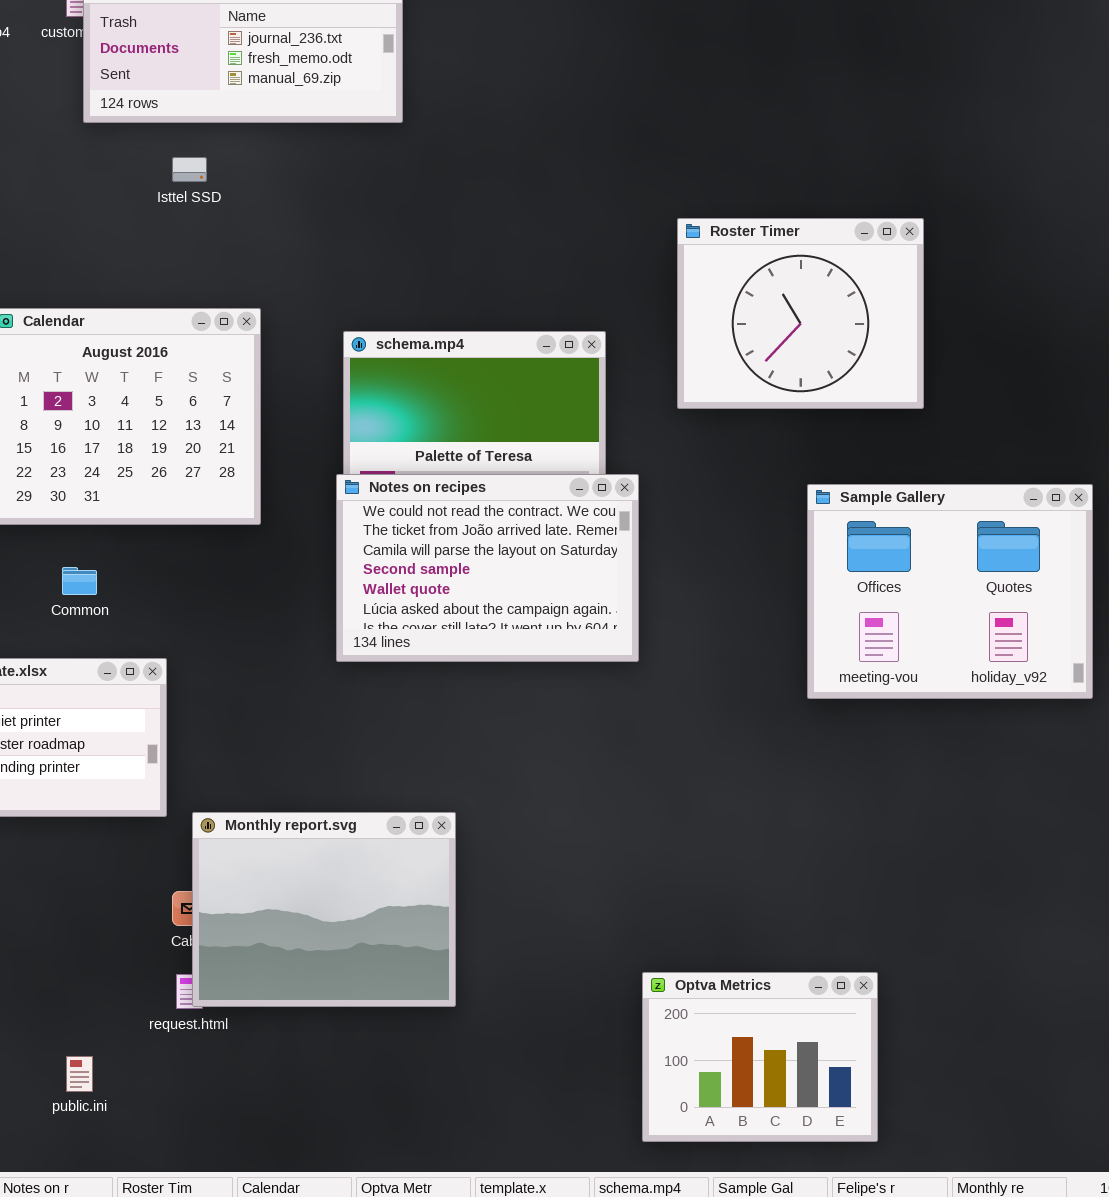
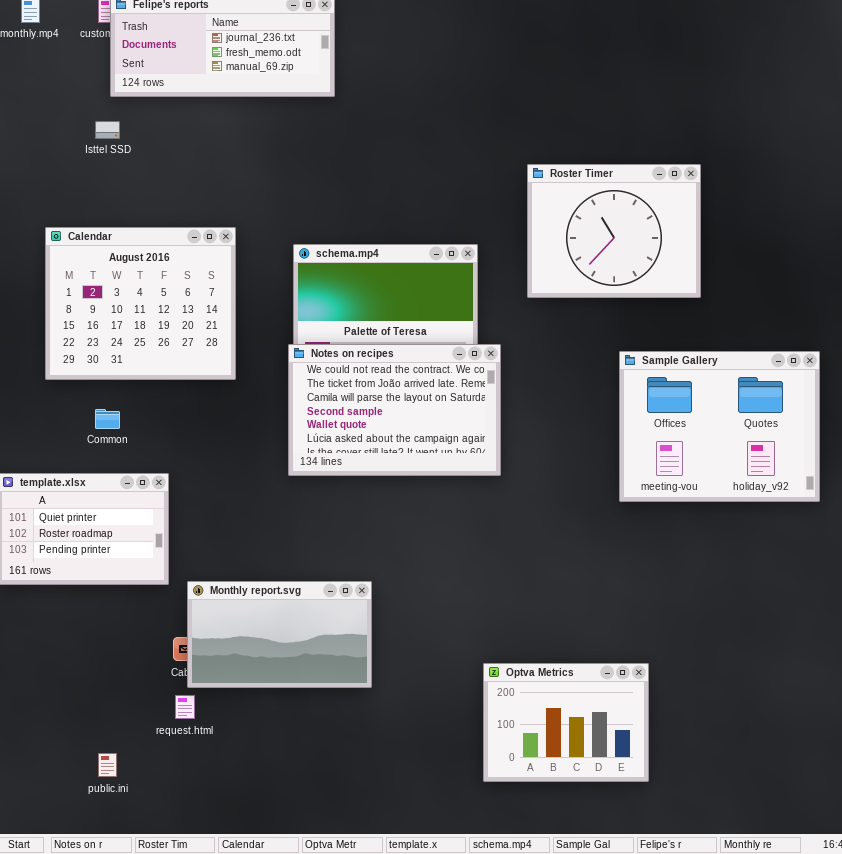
Isttel SSD: [172,157,207,182] -> [95,121,120,139], moved
Monthly report.svg: [192,812,456,1007] -> [187,581,372,688], resized
Optva Metrics: [642,972,878,1142] -> [483,663,649,782], moved

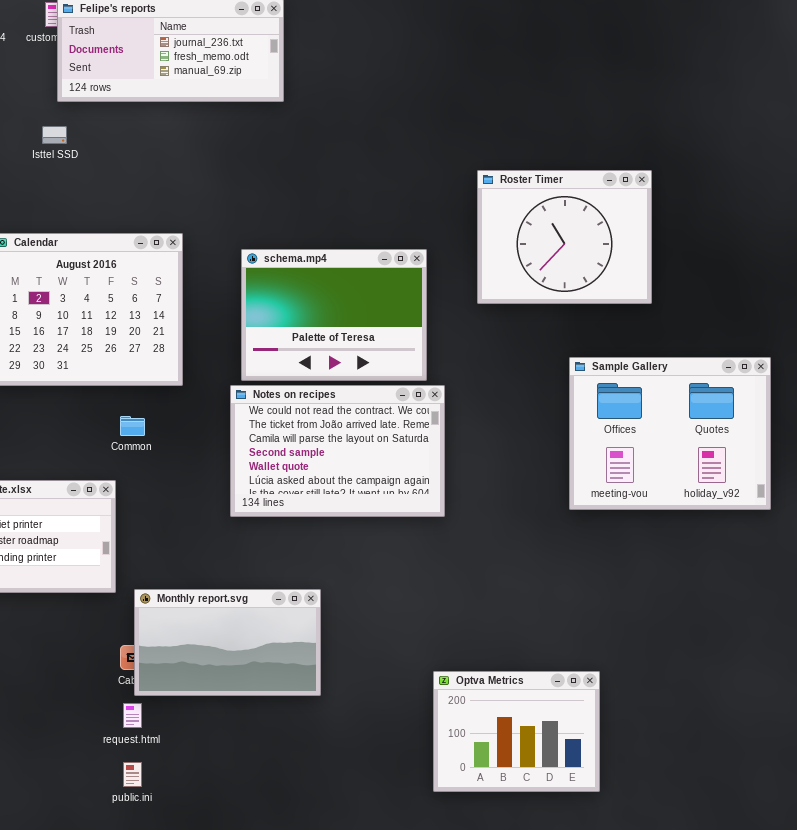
Notes on recipes: [288,344,501,476] -> [230,385,445,517], moved
Common: [95,409,120,429] -> [120,416,145,436], moved
public.ini: [98,753,117,777] -> [123,762,142,787], moved

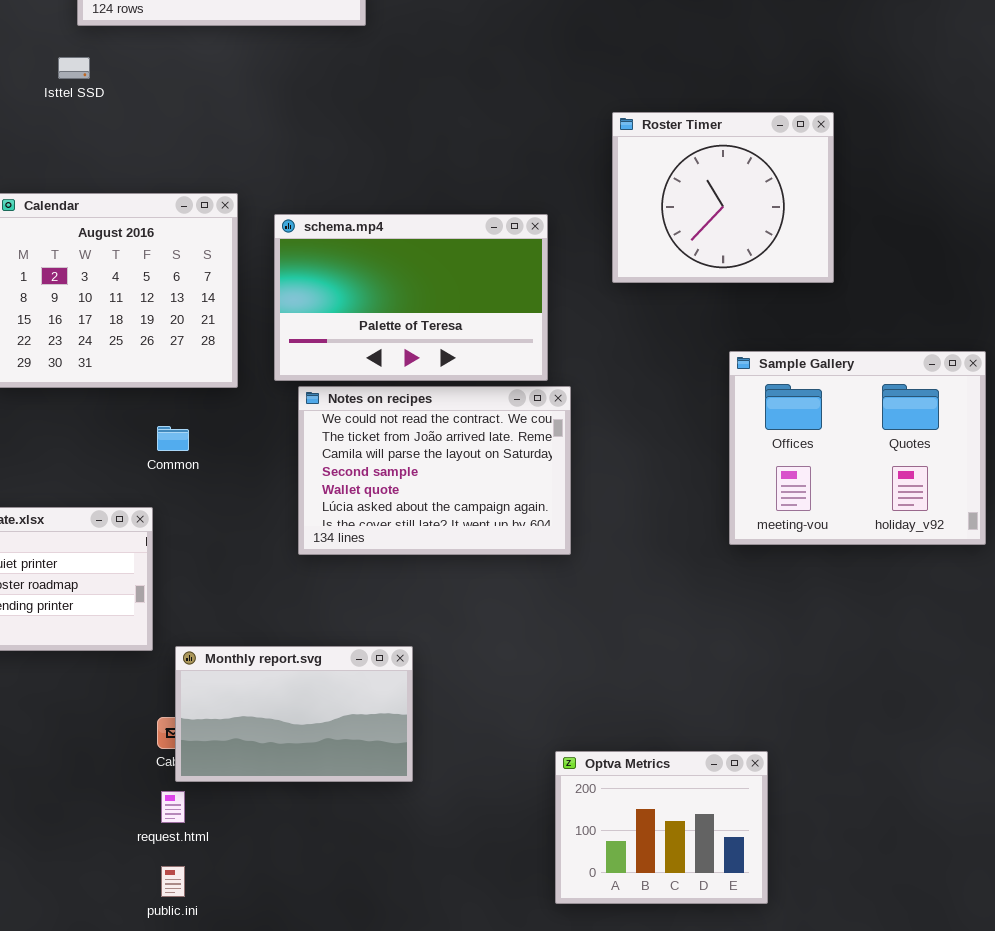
schema.mp4: [241,249,427,381] -> [274,214,548,381], resized

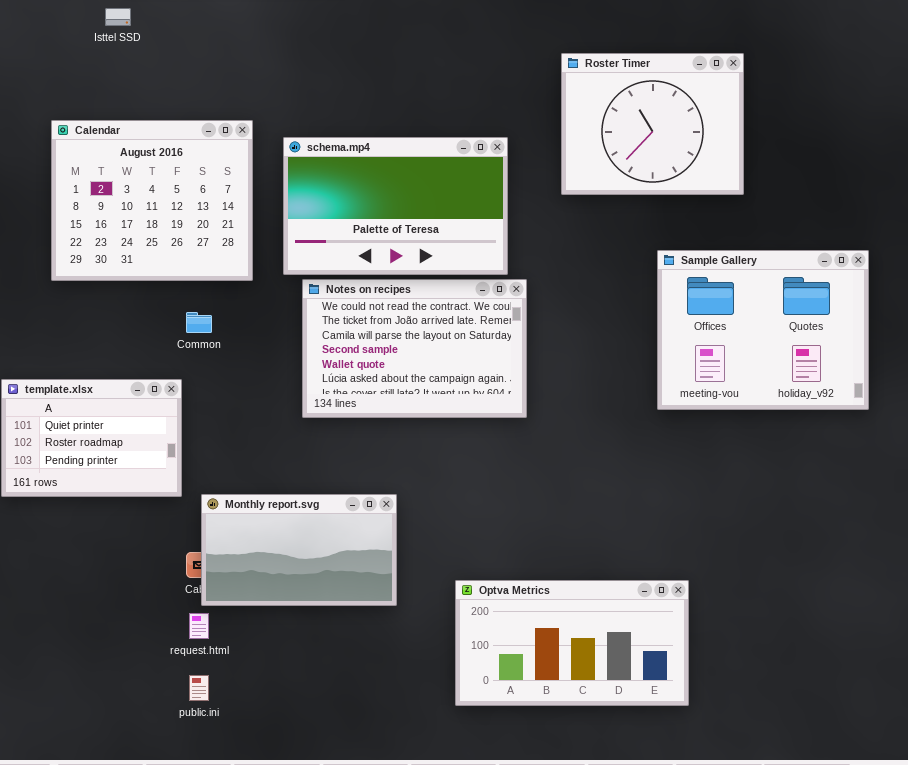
Optva Metrics: [555,751,768,904] -> [455,580,689,706], resized

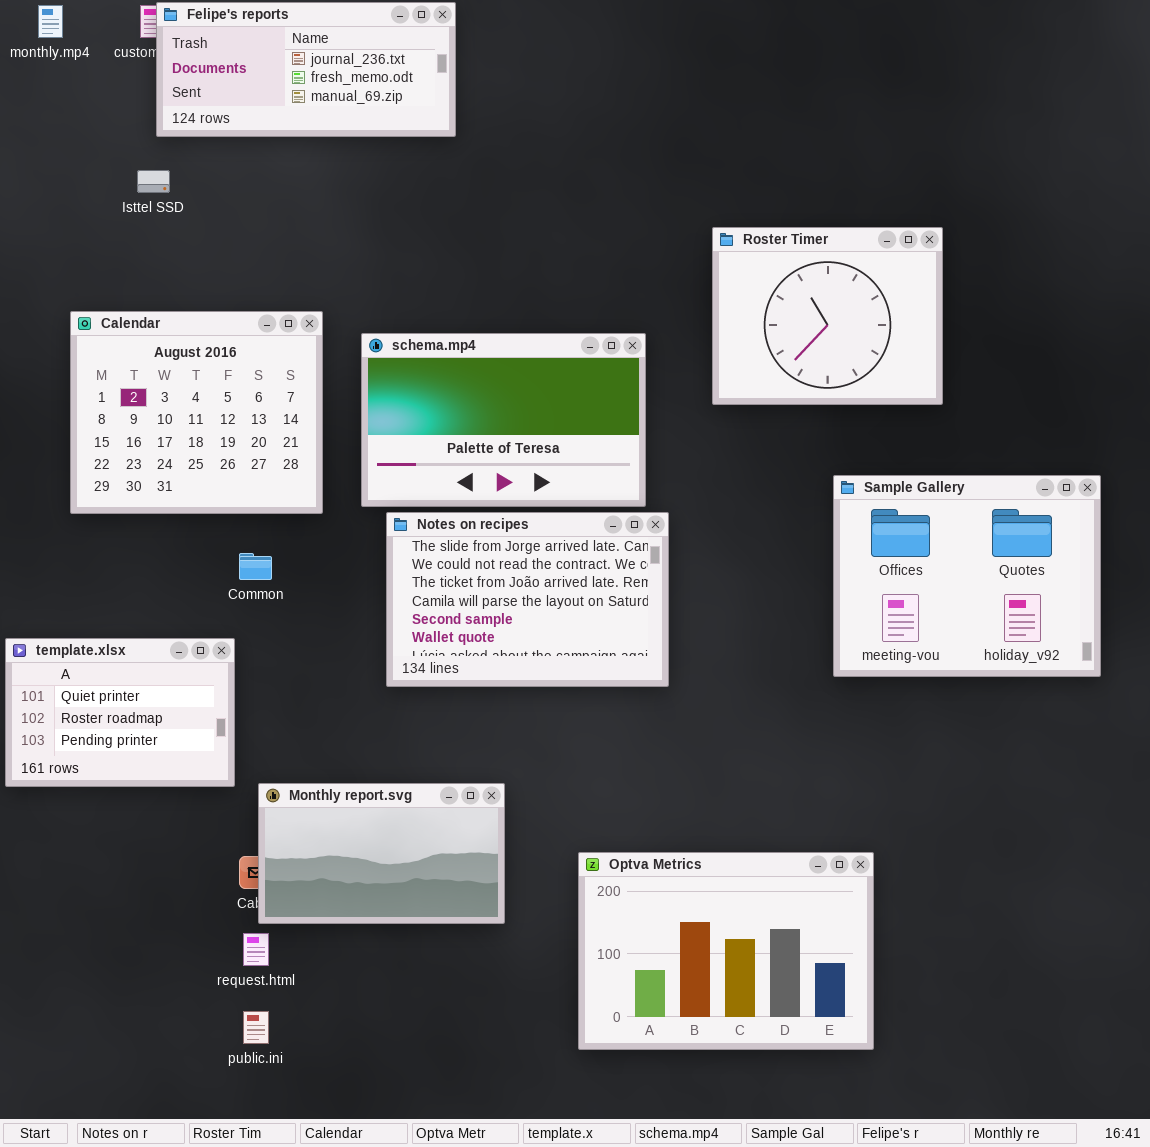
Notes on recipes: [302,279,527,418] -> [386,512,669,687], scrolled up 1 row
Optva Metrics: [455,580,689,706] -> [578,852,874,1050], resized

